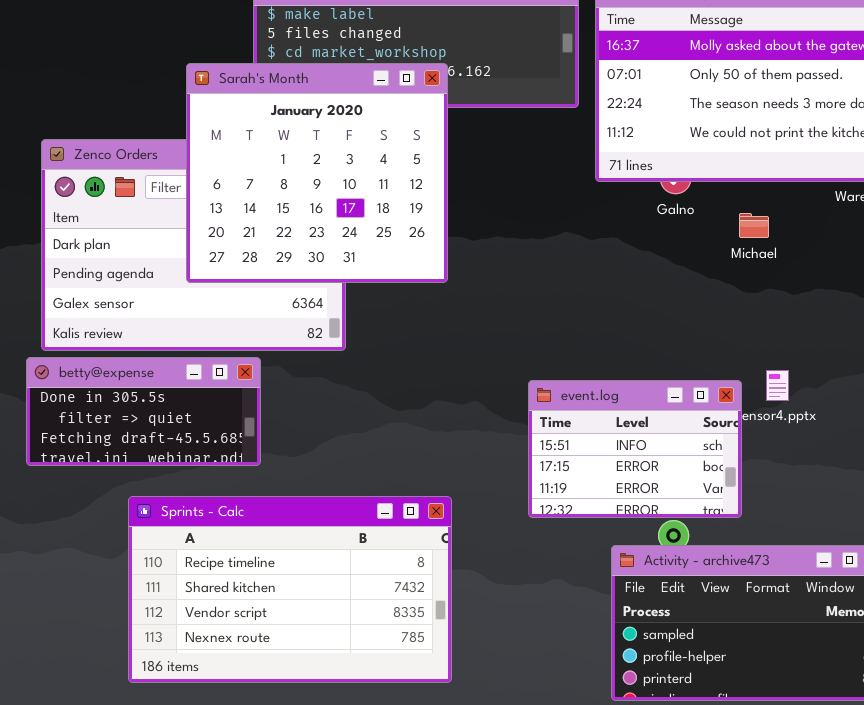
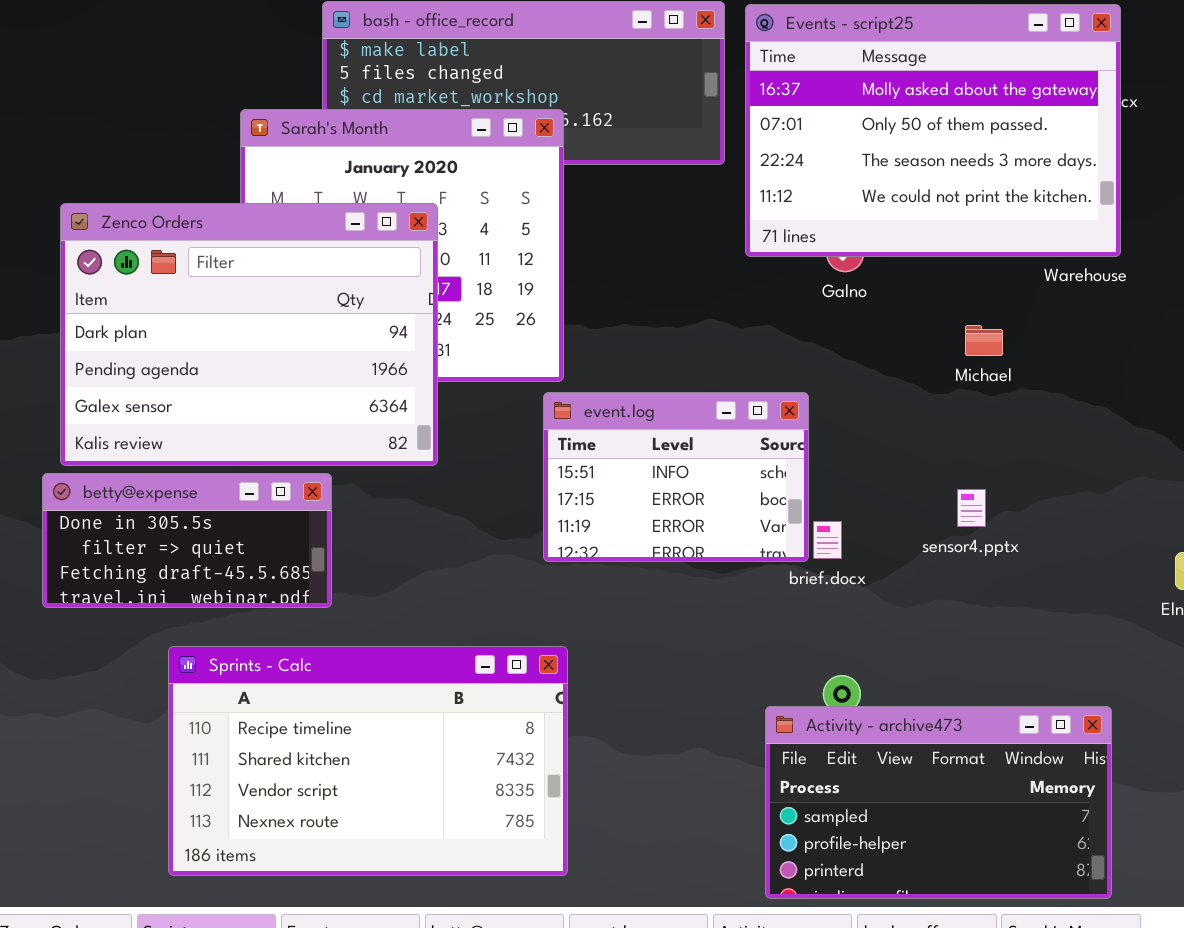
Zenco Orders: [41,139,346,351] -> [60,203,438,466], raised
Michael: [739,213,769,238] -> [965,325,1003,356], moved
event.log: [528,380,742,518] -> [543,392,809,562], moved

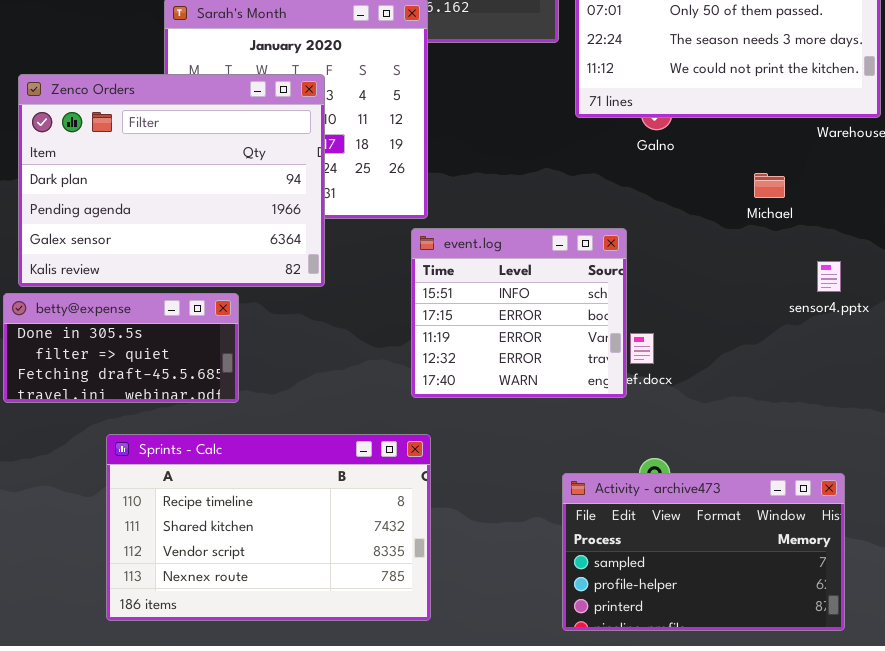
event.log: [543,392,809,562] -> [411,228,627,398], resized
sensor4.pptx: [957,489,986,527] -> [817,261,841,292], moved
Activity - archive473: [765,706,1112,899] -> [562,473,845,631], moved

